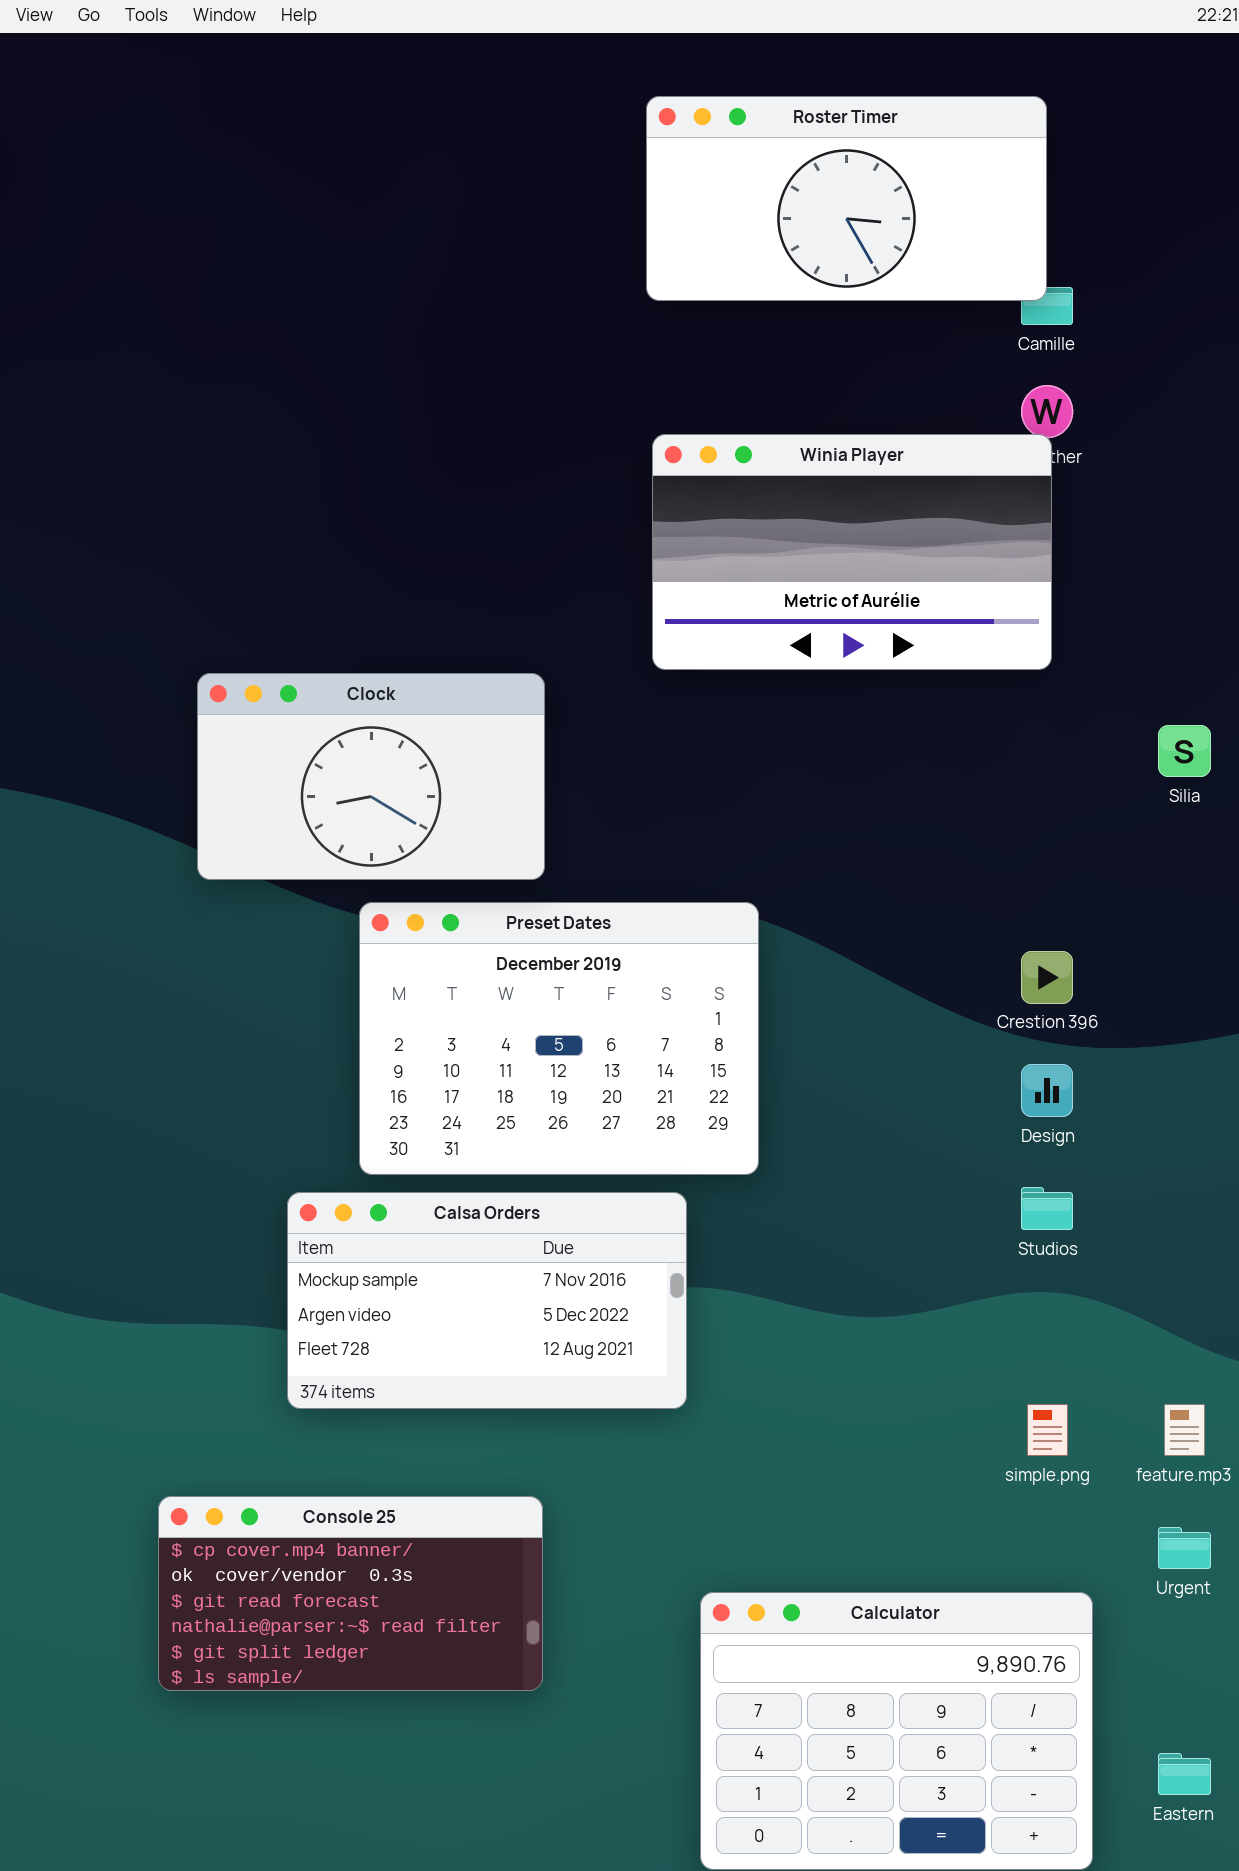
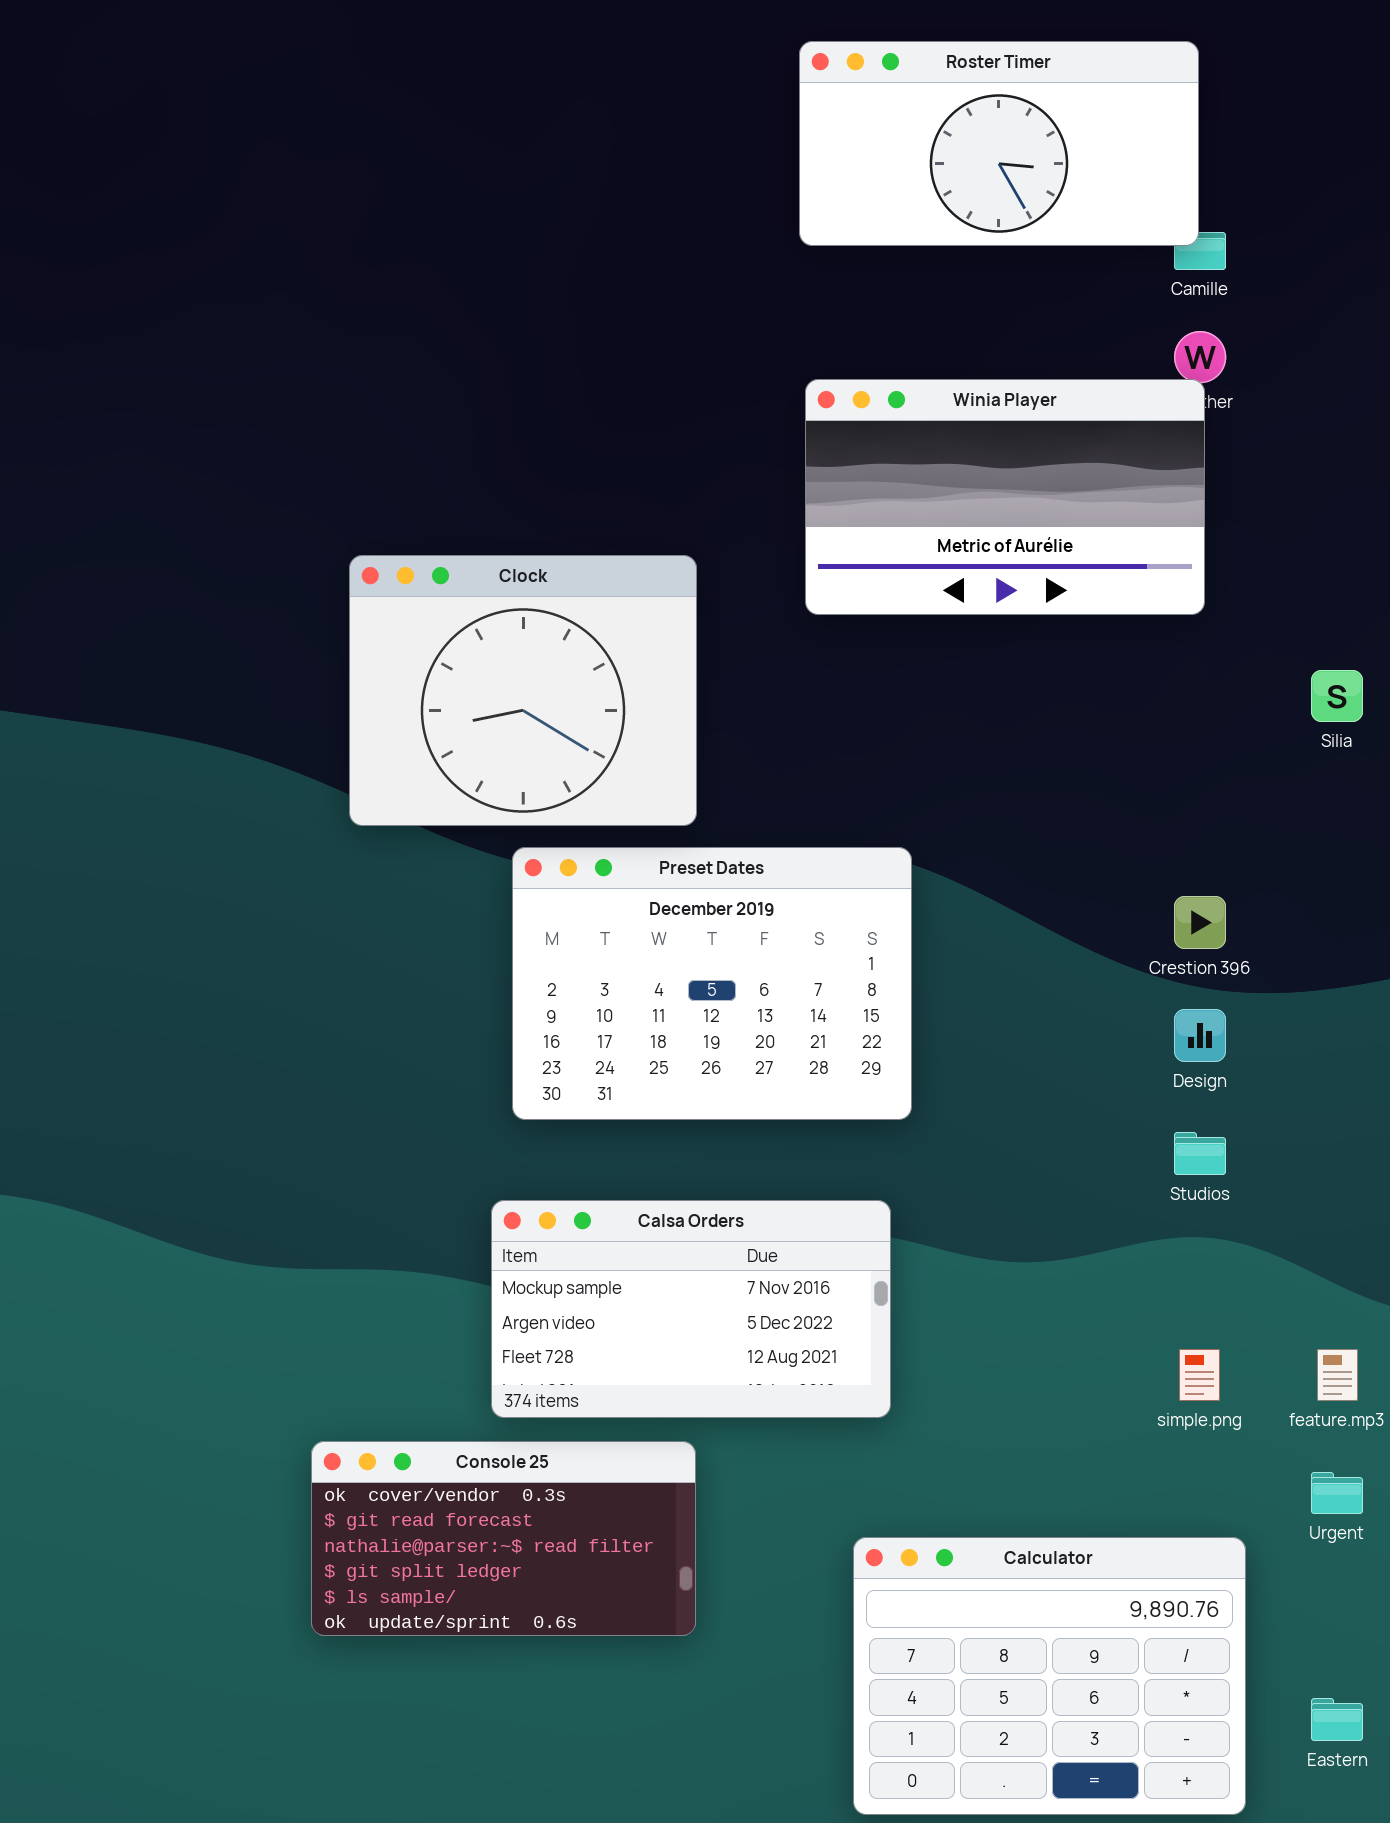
Clock: [197,673,545,880] -> [349,555,697,826], resized
Calsa Orders: [287,1192,687,1409] -> [491,1200,891,1418], moved
Console 25: [158,1496,543,1691] -> [311,1441,696,1636], scrolled down 1 row

